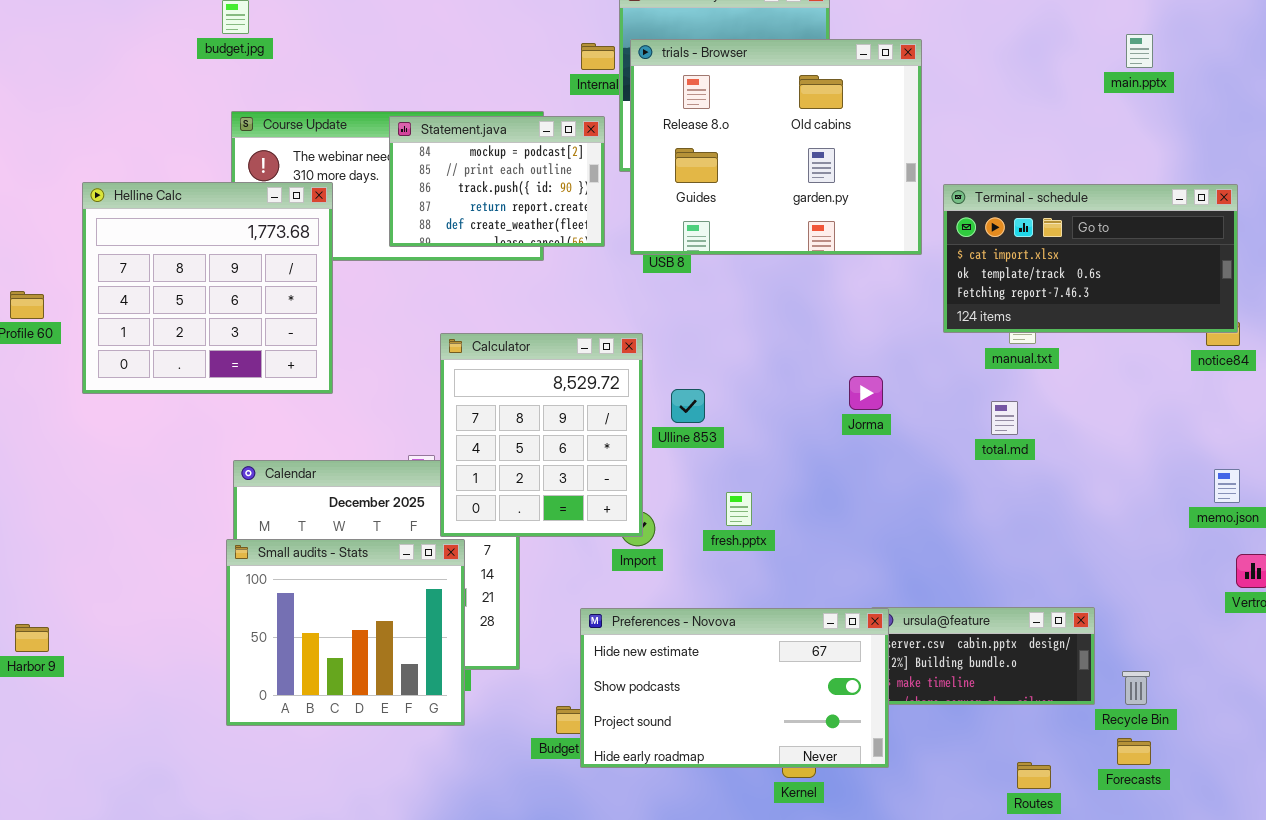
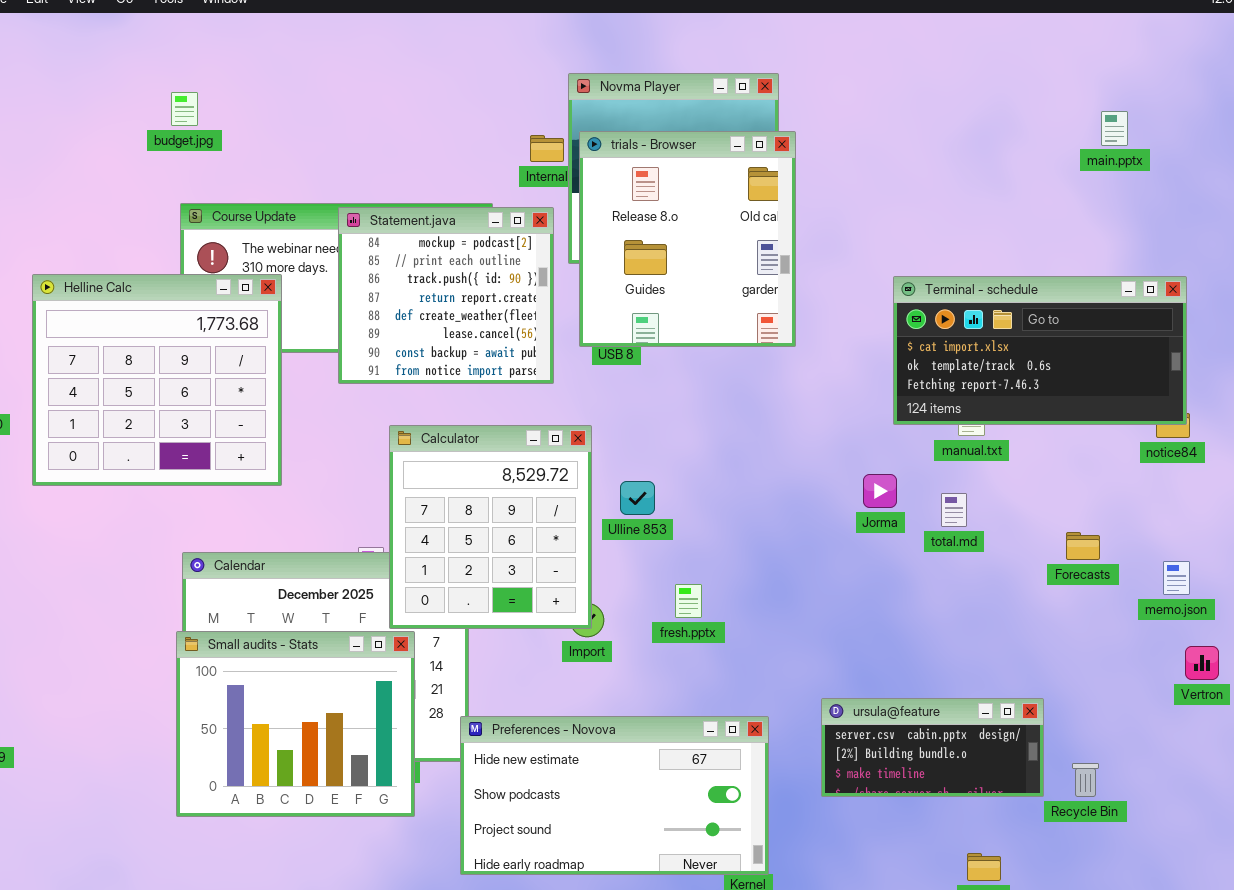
main.pptx: [1126,34,1153,68] -> [1101,111,1128,146], moved
trials - Browser: [630,39,922,255] -> [579,131,796,347], resized
Statement.java: [389,116,605,247] -> [338,207,554,384], resized
Jorma: [849,376,883,410] -> [863,474,897,508], moved
Preferences - Novova: [580,608,889,768] -> [460,716,769,875], moved
Forecasts: [1117,738,1151,765] -> [1066,532,1100,560], moved

